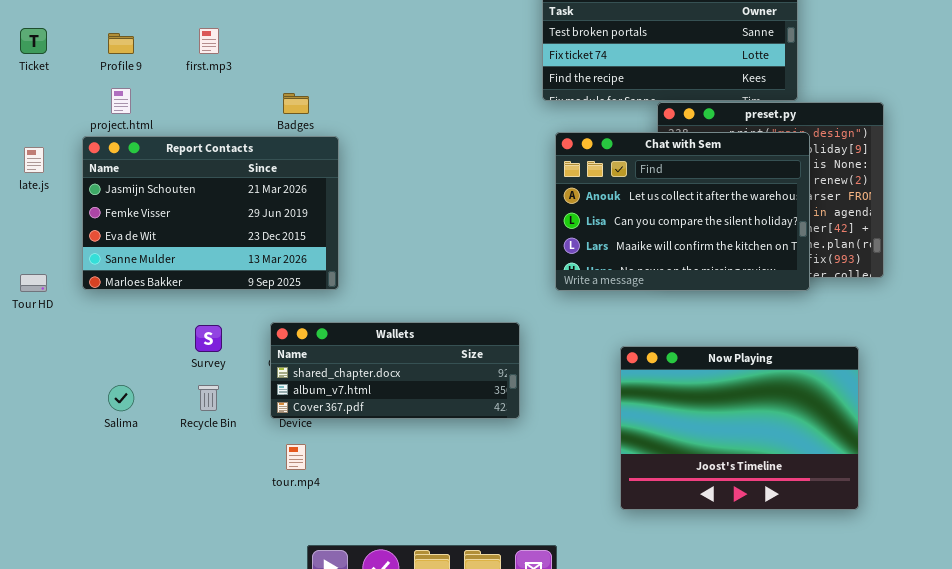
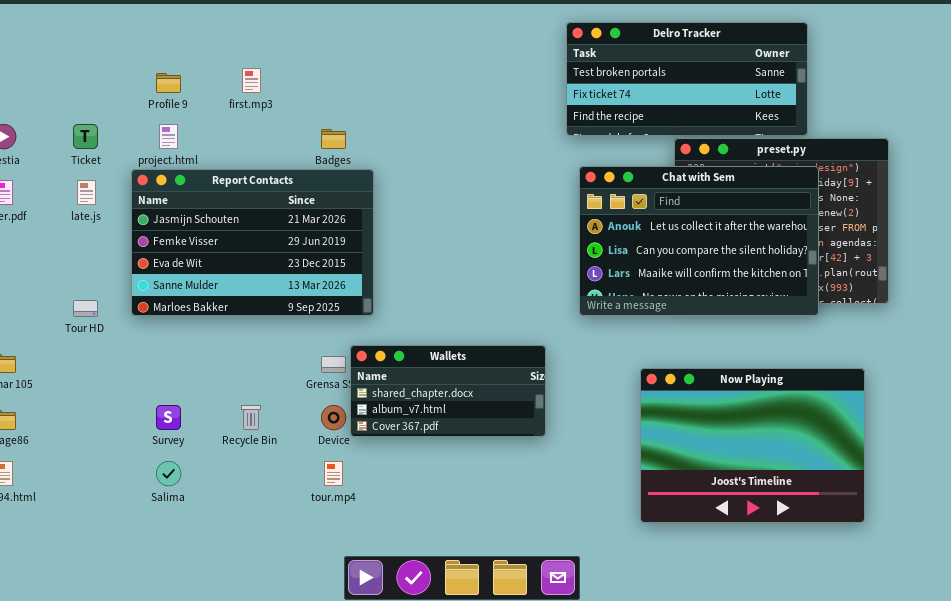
Ticket: [20,28,47,54] -> [73,124,98,149], moved
Wallets: [270,322,520,419] -> [350,345,546,437], resized
Survey: [195,325,222,352] -> [156,405,181,430], moved
Salima: [108,385,134,411] -> [156,461,181,486], moved

